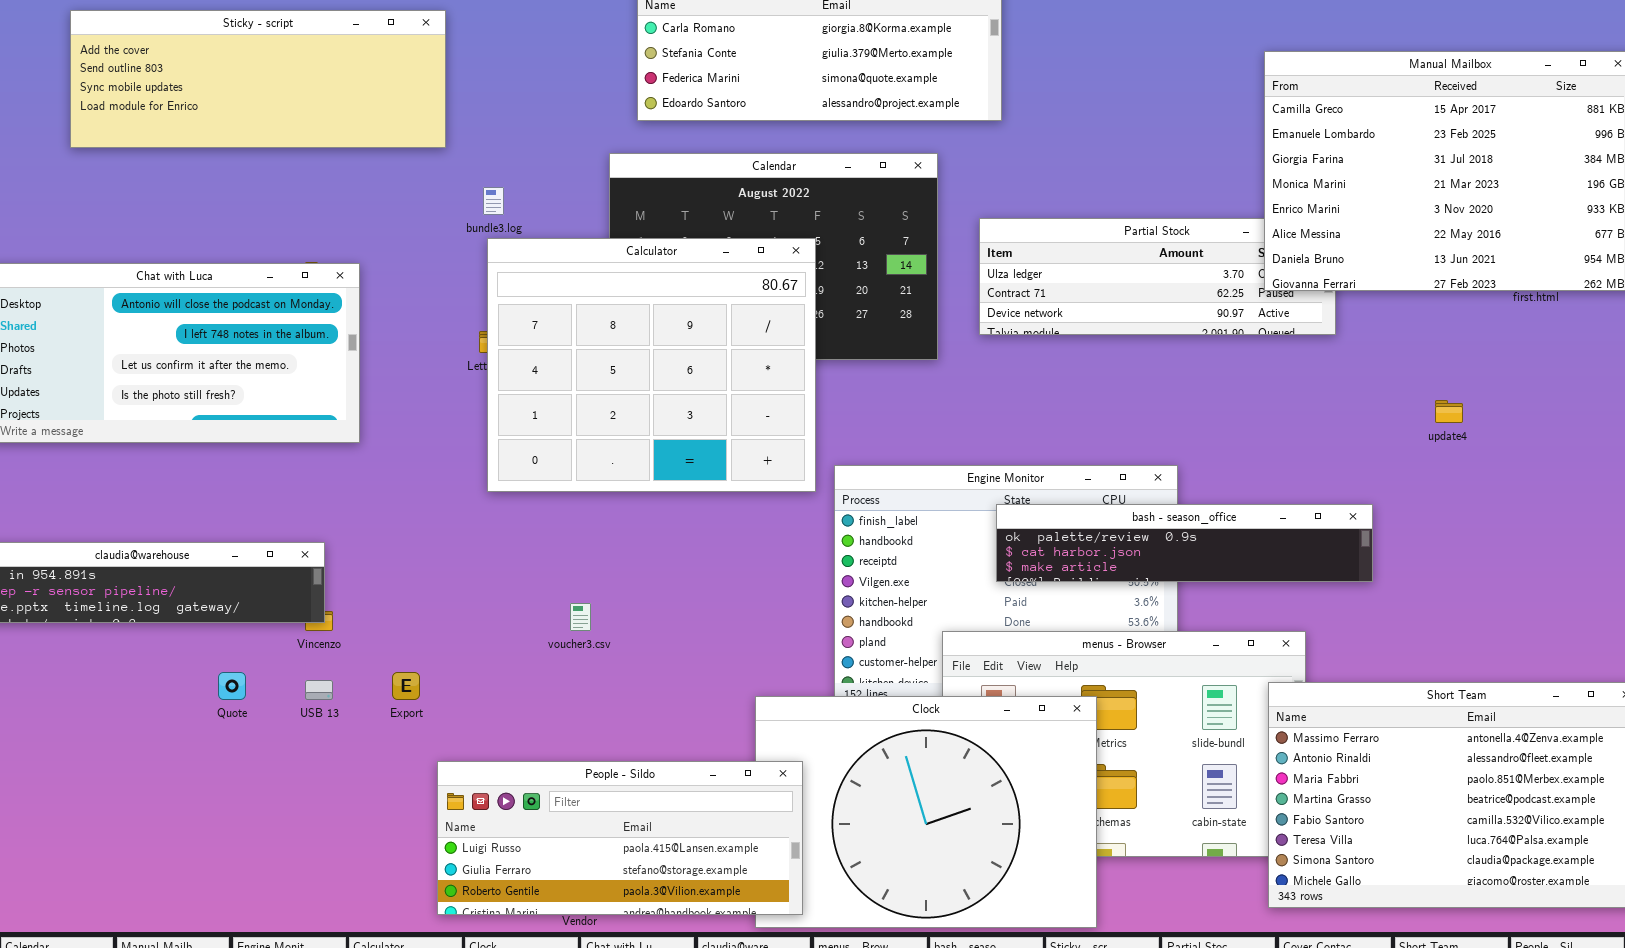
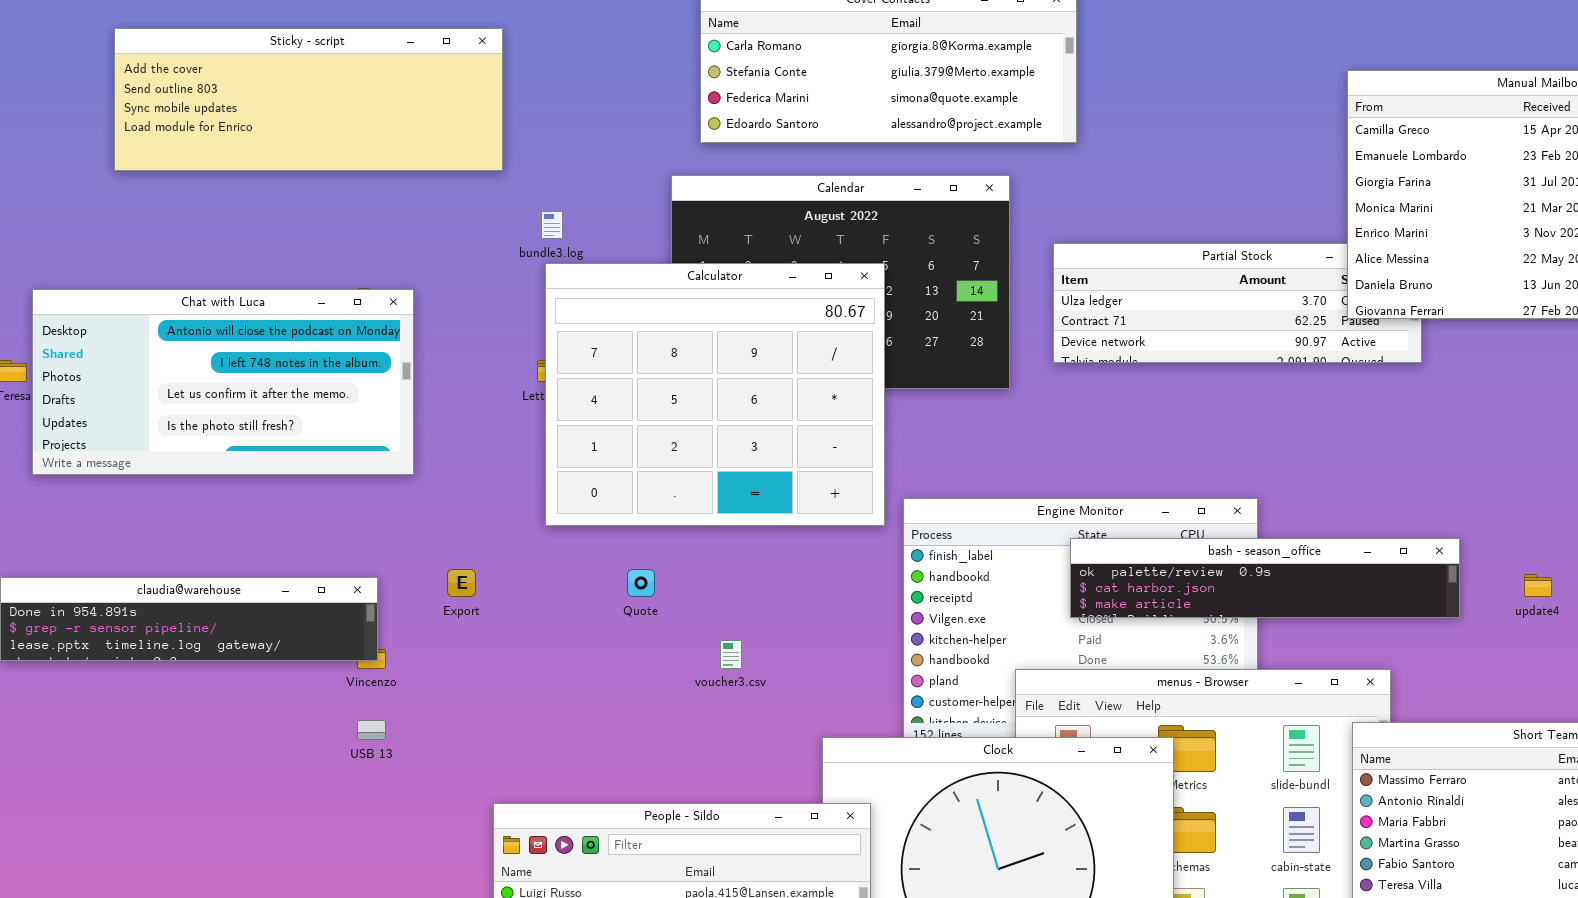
update4: [1435,400,1463,423] -> [1524,574,1552,597], moved
voucher3.csv: [570,603,591,631] -> [720,640,742,669], moved
Quote: [218,672,246,700] -> [627,569,655,597], moved
Export: [392,672,420,700] -> [447,569,476,597], moved

